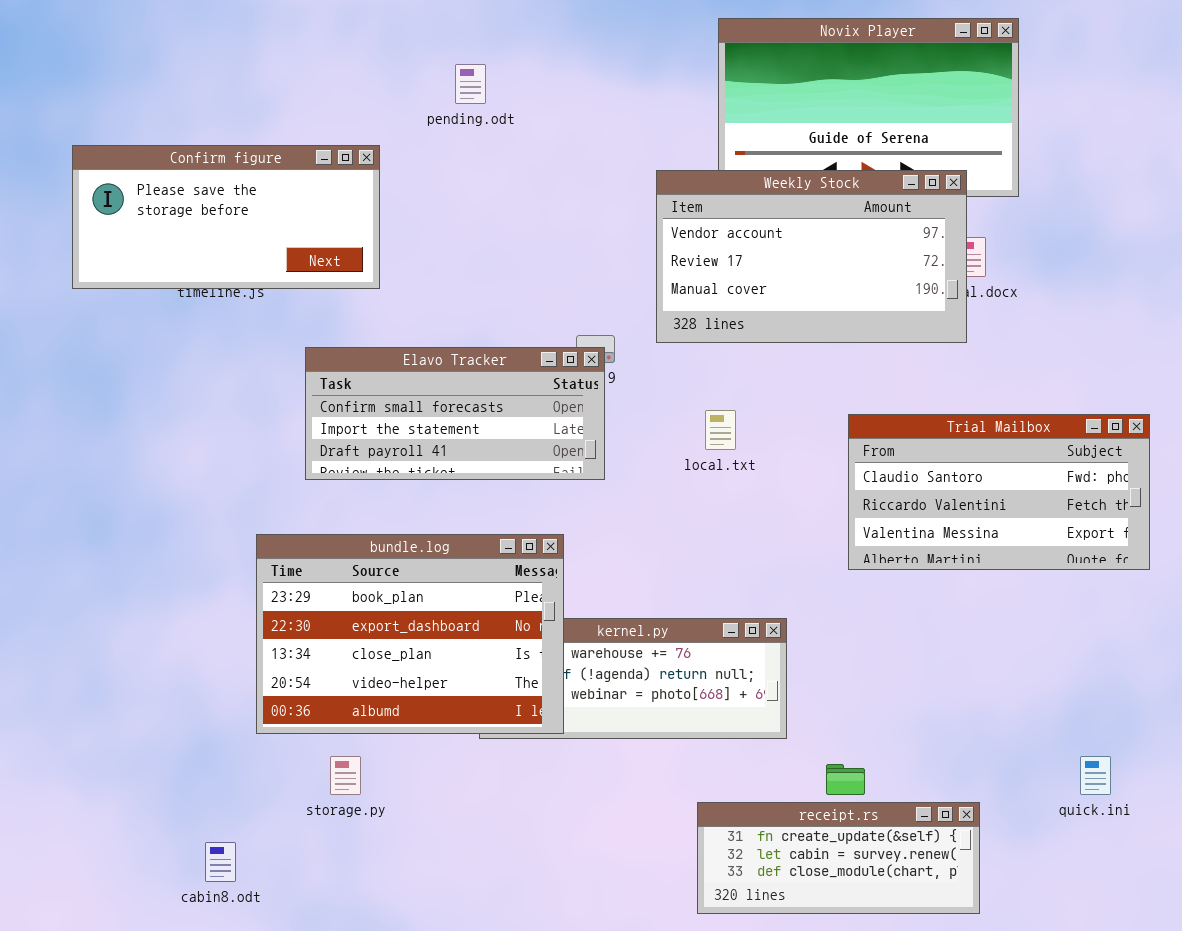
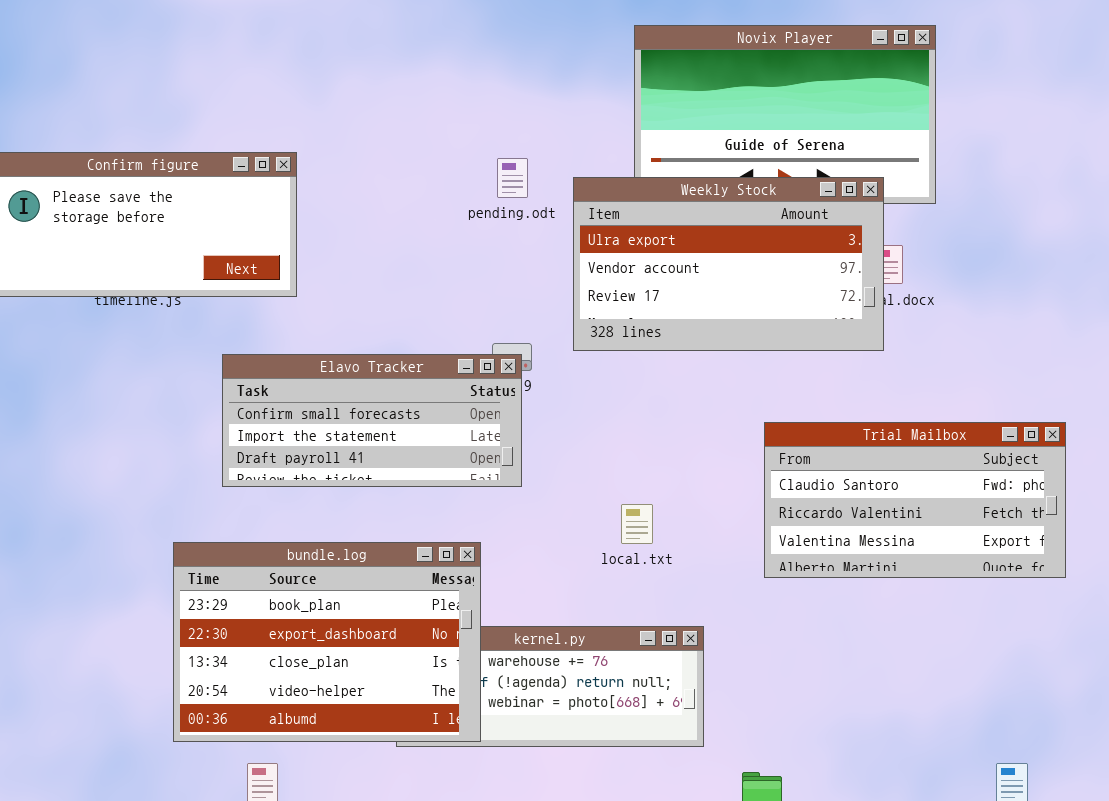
pending.odt: [455,64,486,104] -> [497,158,528,198], moved
Weekly Stock: [656,170,967,343] -> [573,177,884,351], scrolled up 1 row
local.txt: [705,410,736,450] -> [621,504,653,544], moved

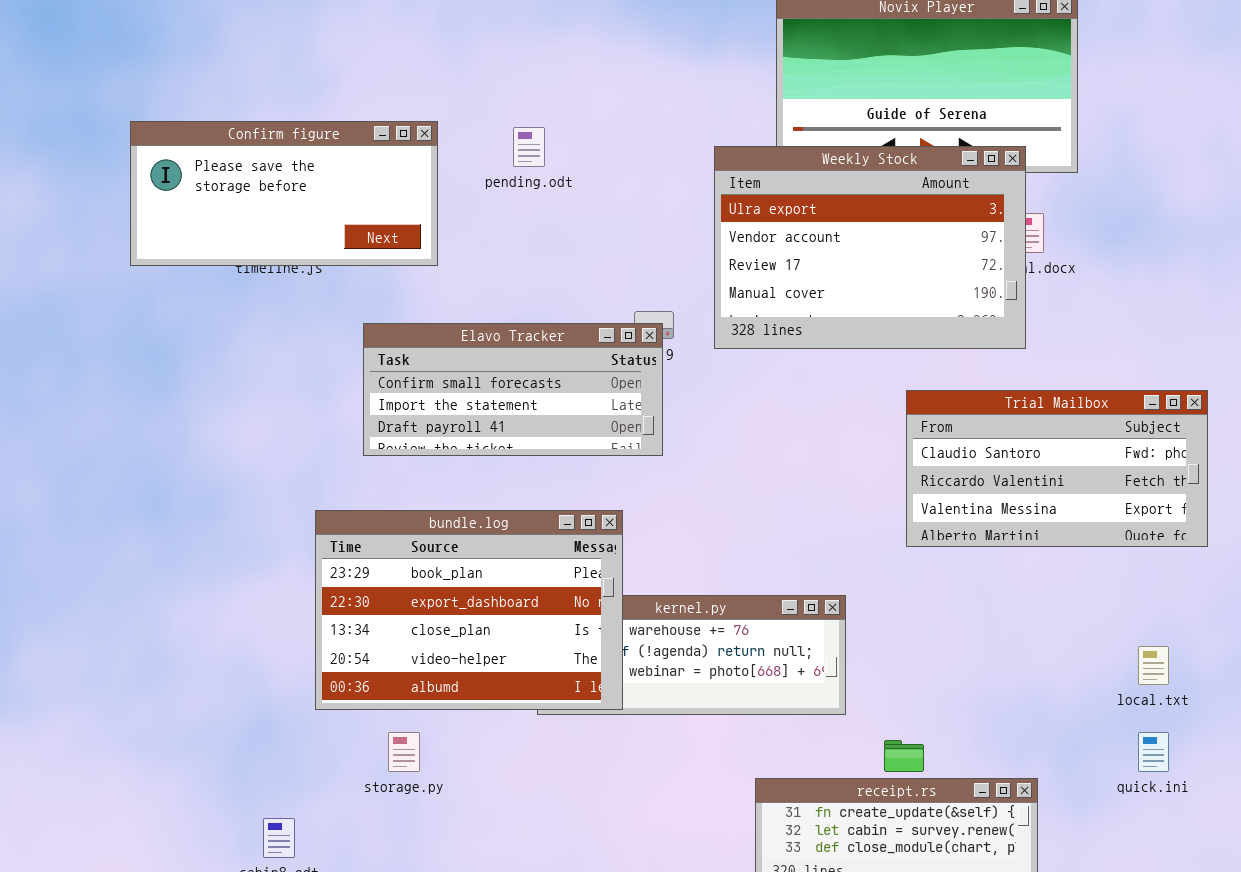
pending.odt: [497,158,528,198] -> [513,127,545,167], moved
Weekly Stock: [573,177,884,351] -> [714,146,1026,349], resized
local.txt: [621,504,653,544] -> [1138,646,1169,685], moved

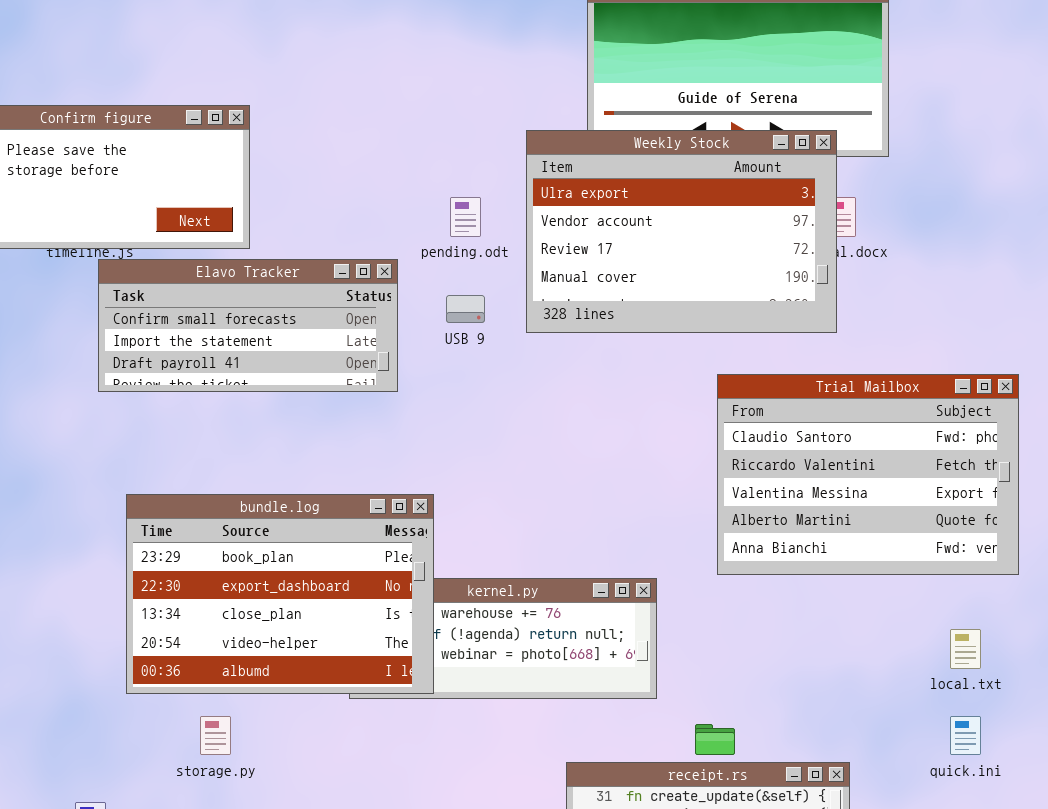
pending.odt: [513,127,545,167] -> [450,197,481,237], moved
Elavo Tracker: [363,323,663,456] -> [98,259,398,392], moved
Trial Mailbox: [906,390,1208,547] -> [717,374,1019,575], resized

